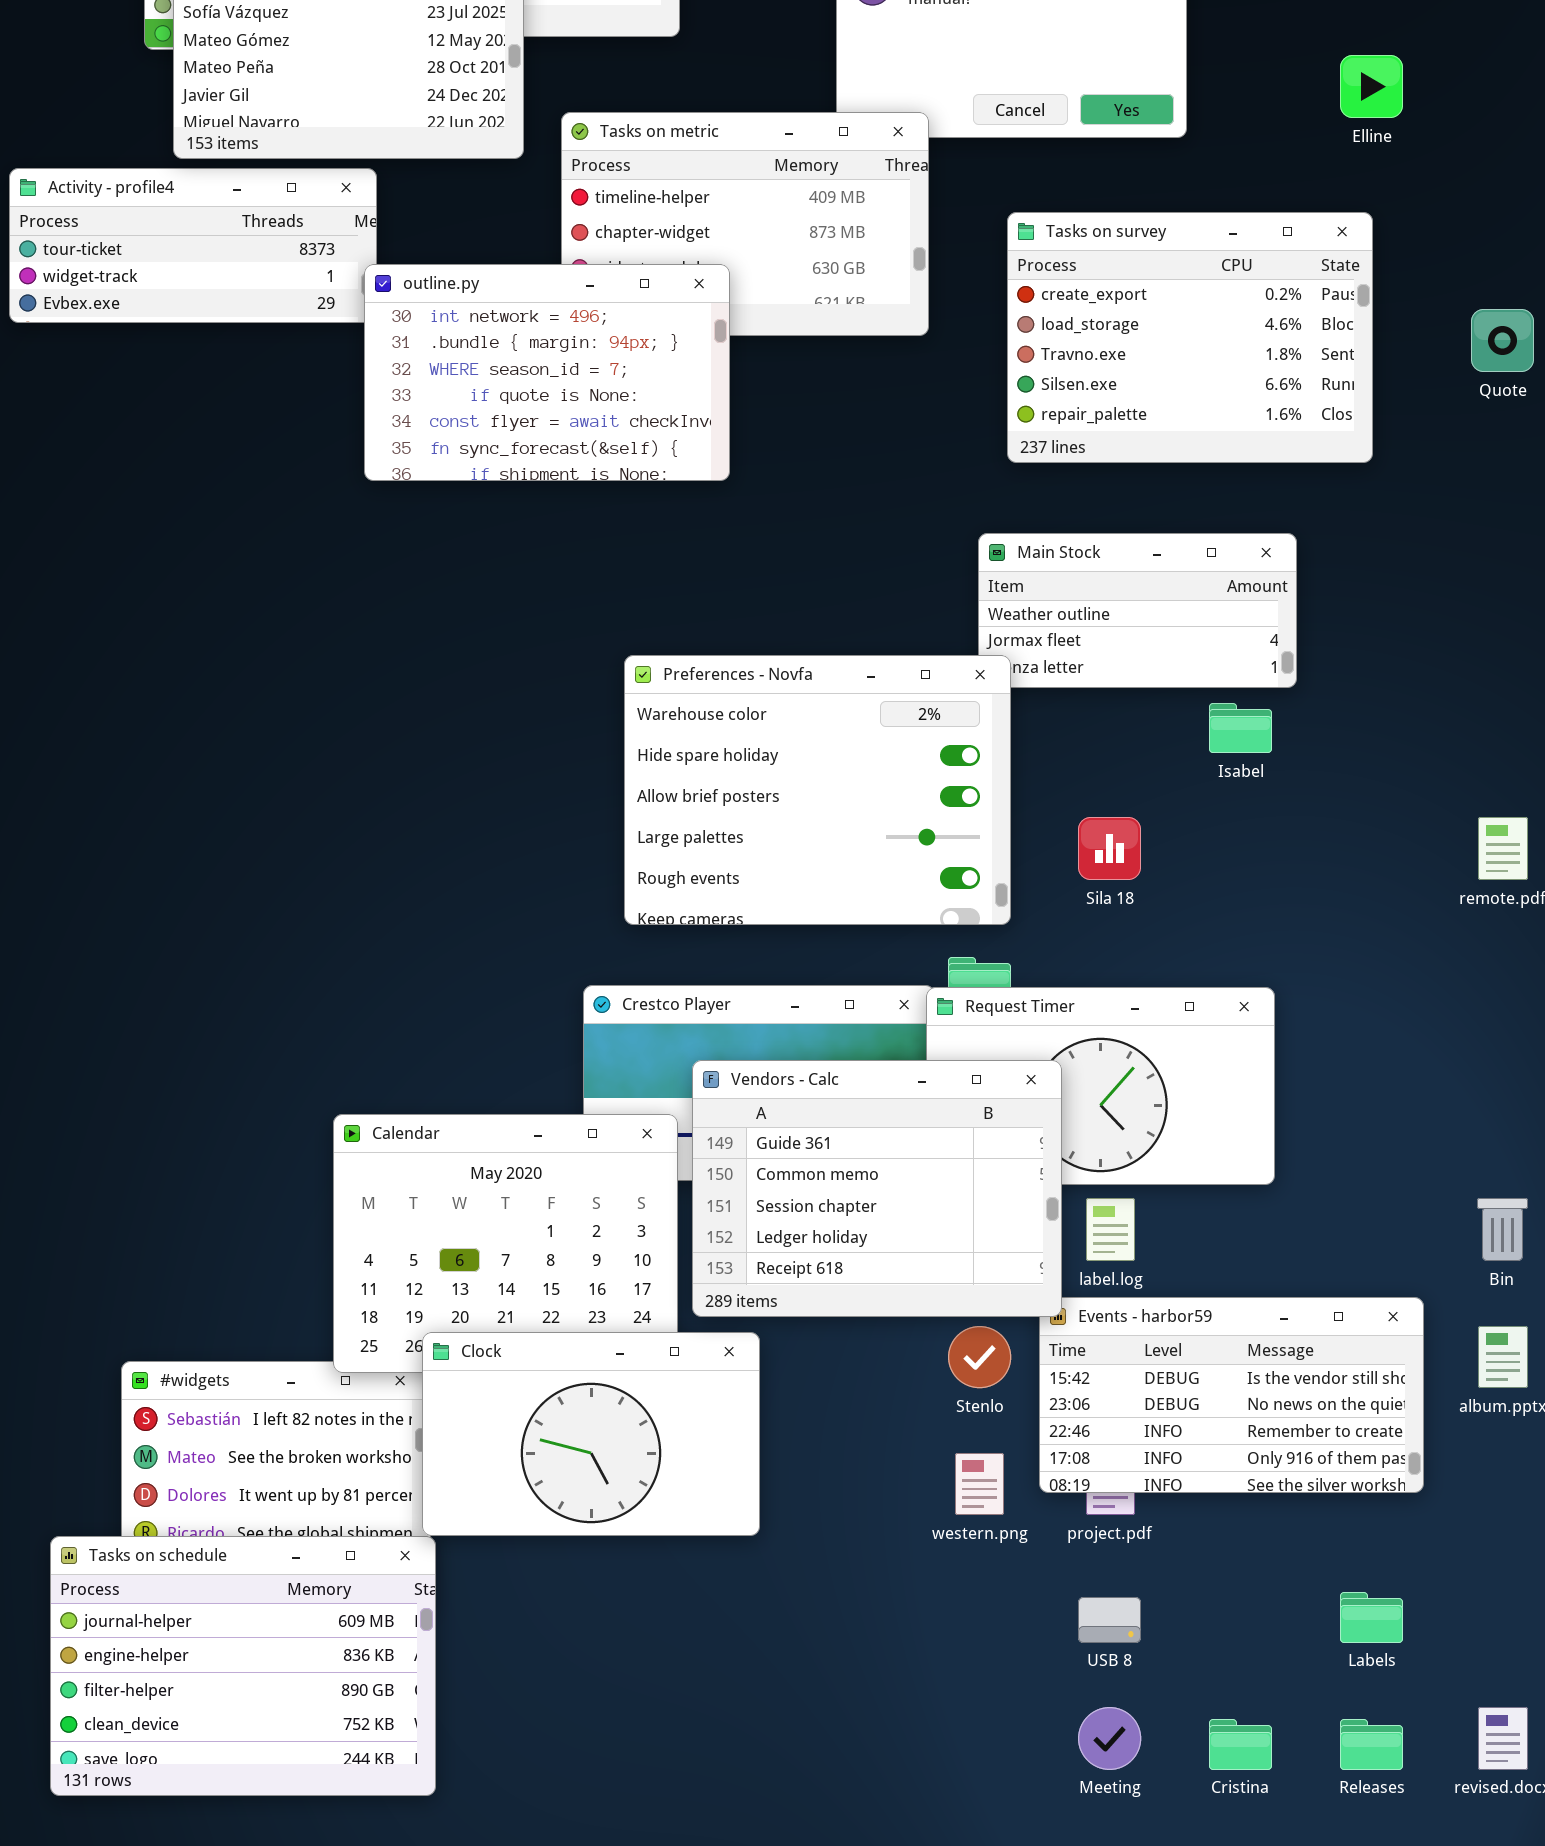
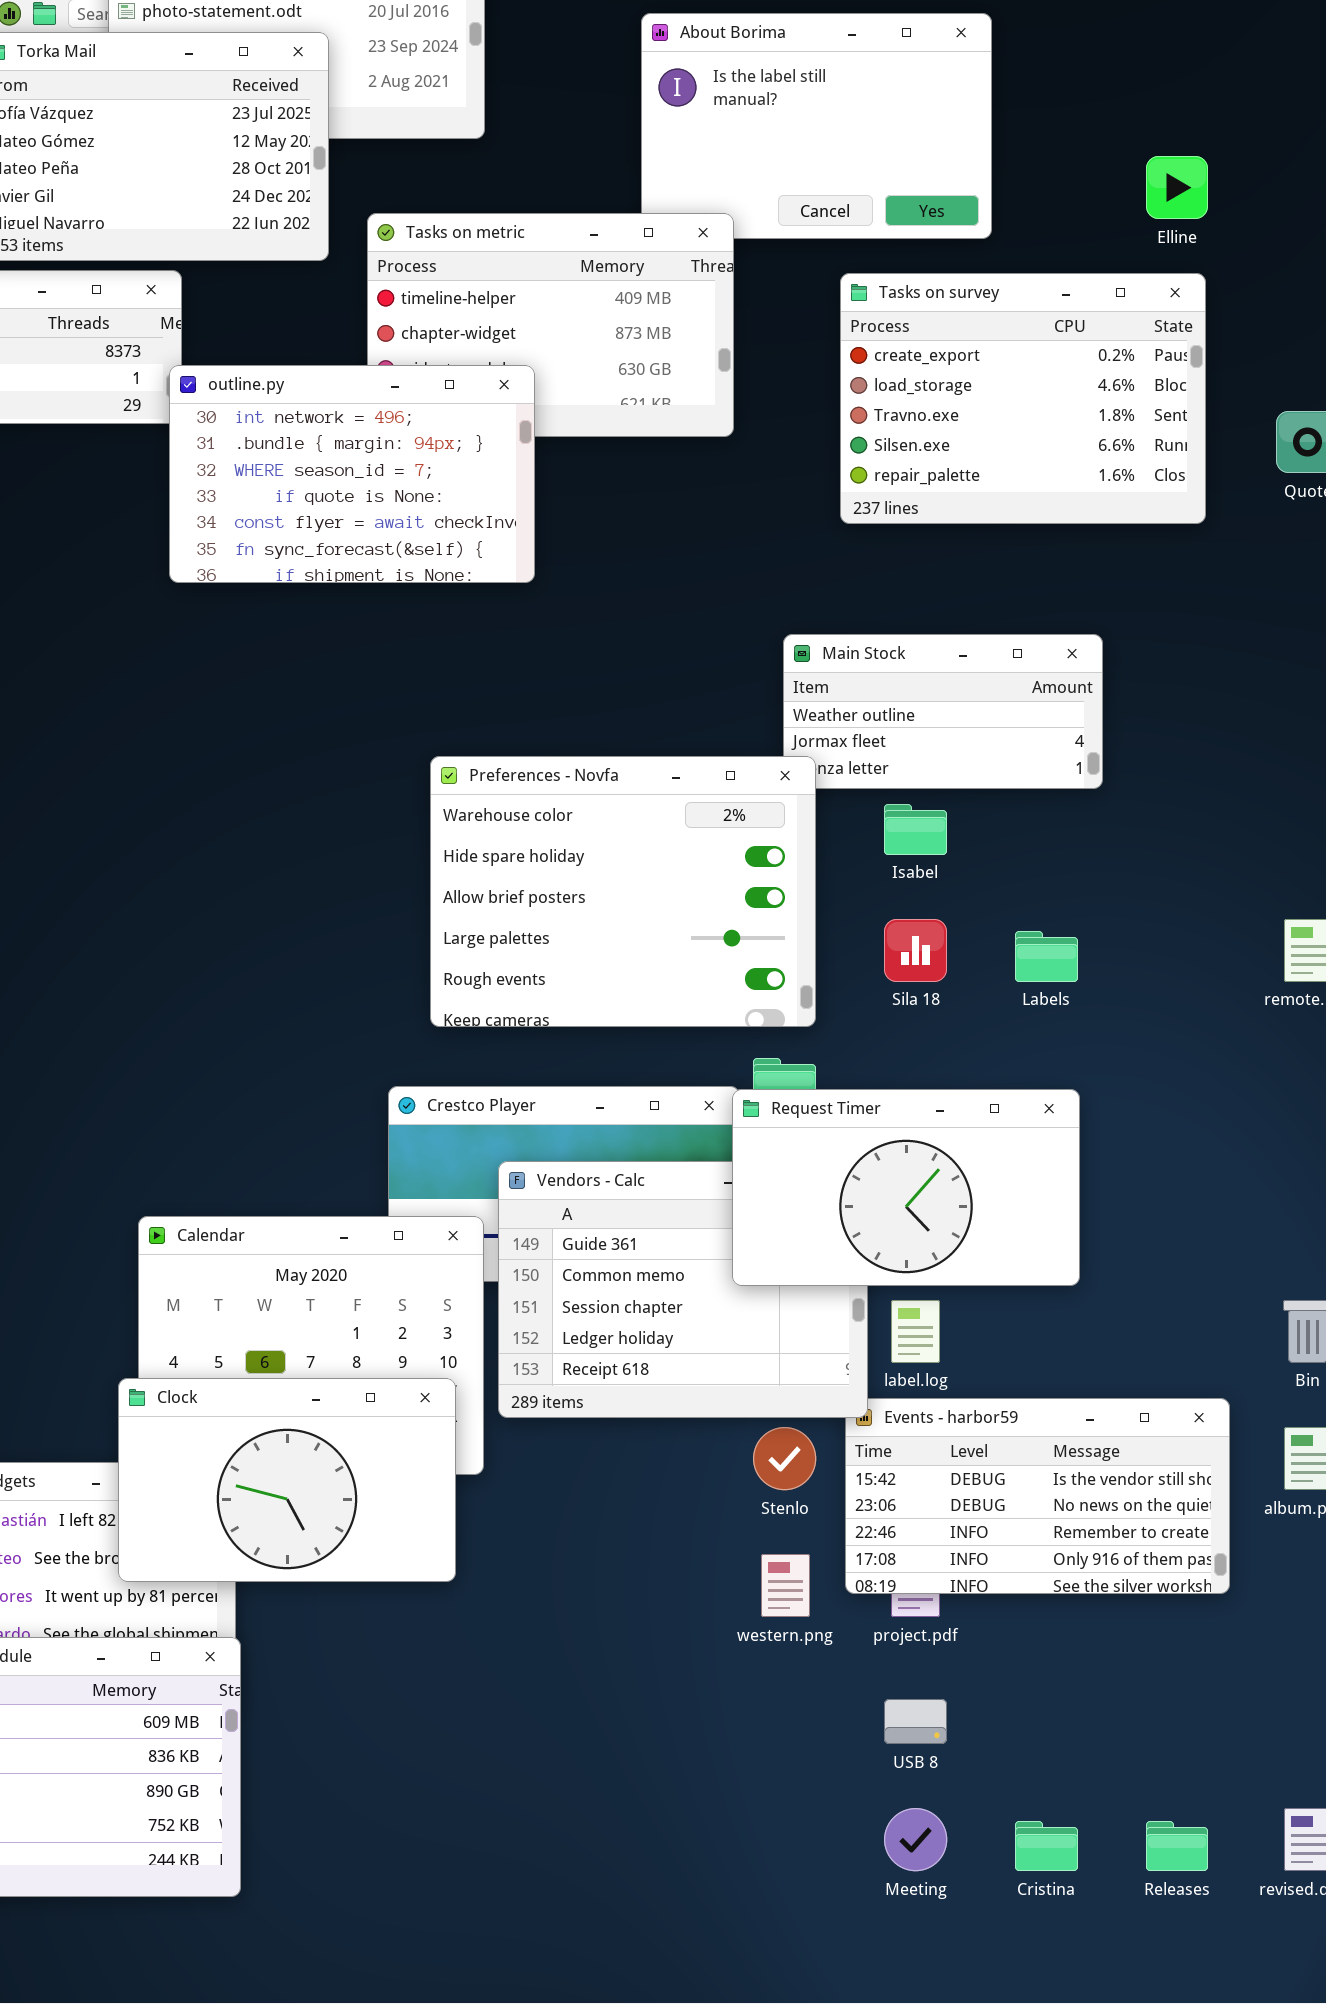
Tasks on survey: [1007,212,1373,463] -> [840,273,1206,524], moved
Isabel: [1209,703,1272,753] -> [884,804,947,855], moved
Request Timer: [926,987,1275,1185] -> [732,1089,1080,1286], raised
Clock: [422,1332,760,1536] -> [118,1378,456,1582], moved
Labels: [1340,1592,1403,1643] -> [1015,931,1078,982], moved

